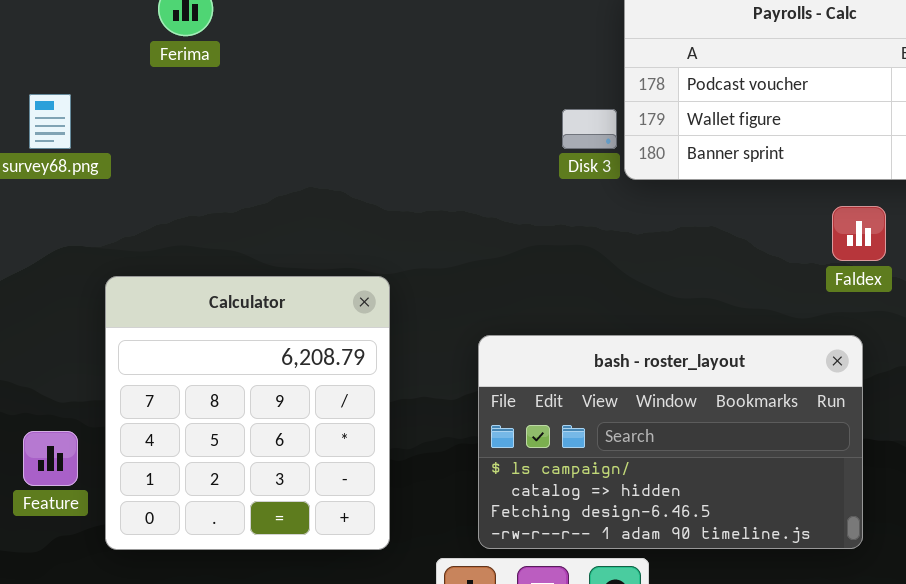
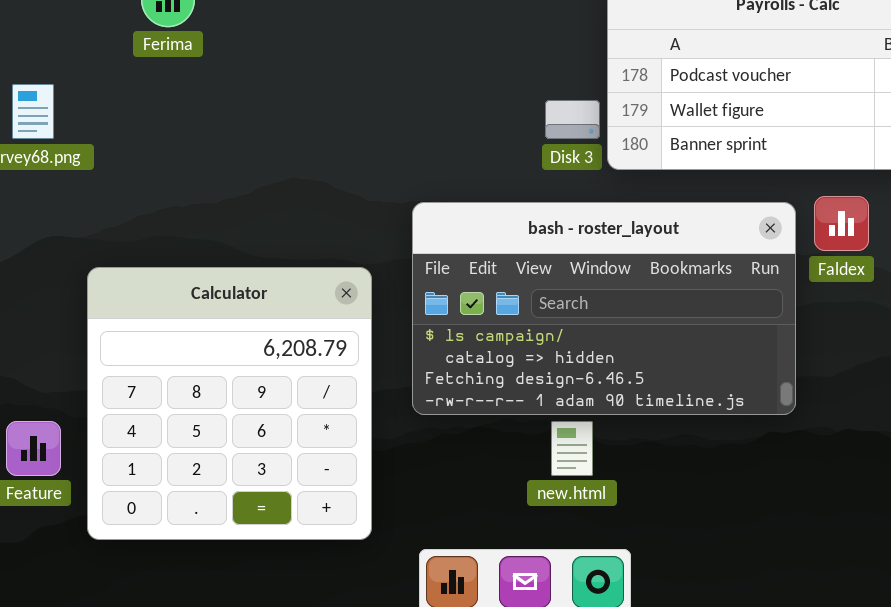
bash - roster_layout: [478,335,863,549] -> [412,202,796,415], moved

